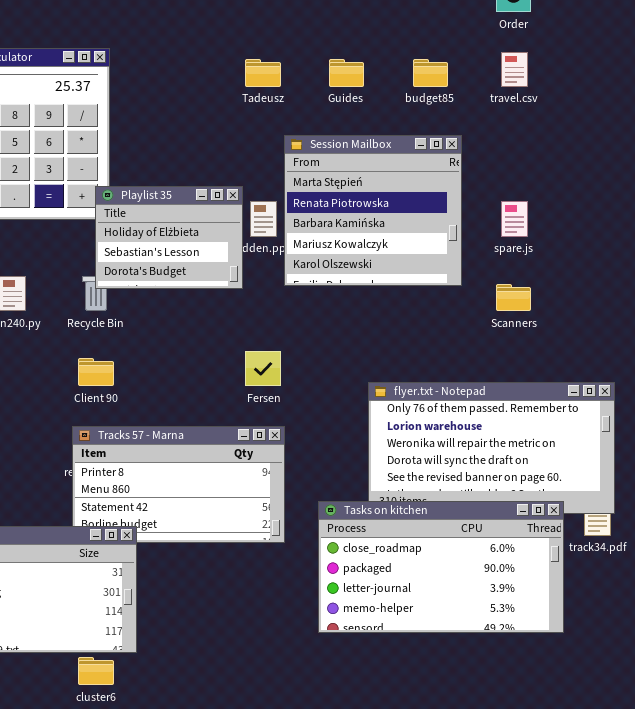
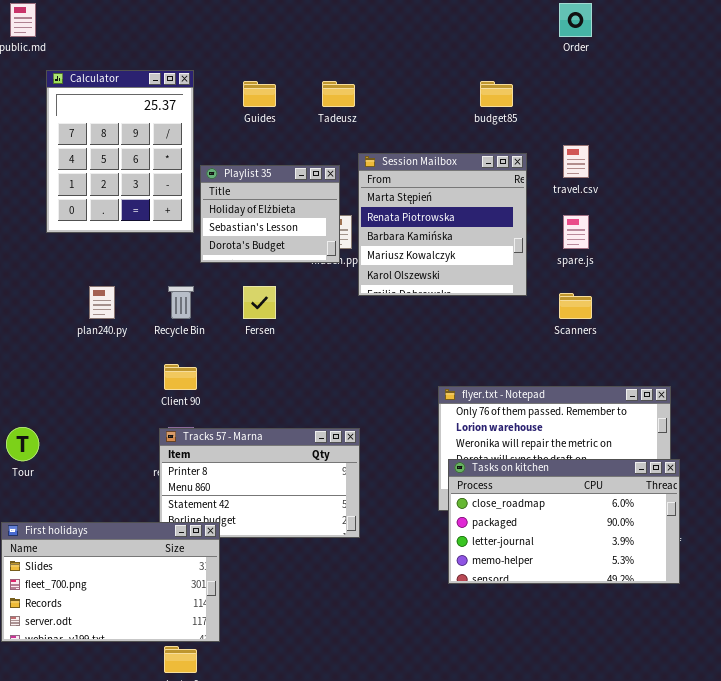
travel.csv: [501,52,528,87] -> [563,145,589,178], moved
Guides: [329,59,364,87] -> [243,81,276,107], moved
Playlist 35: [95,186,243,289] -> [200,165,340,263], moved
Fersen: [245,351,281,386] -> [243,286,276,319], moved
Tasks on kitchen: [318,501,564,633] -> [448,459,680,584], moved

